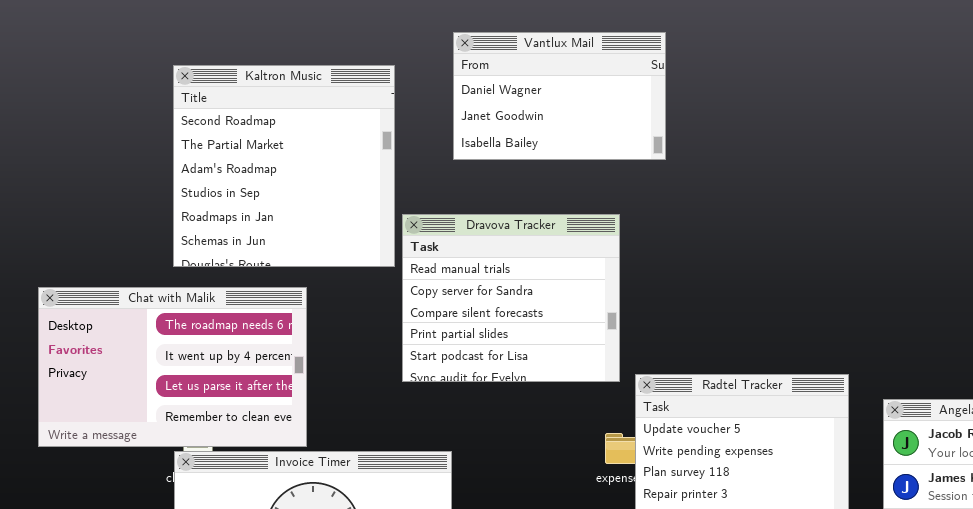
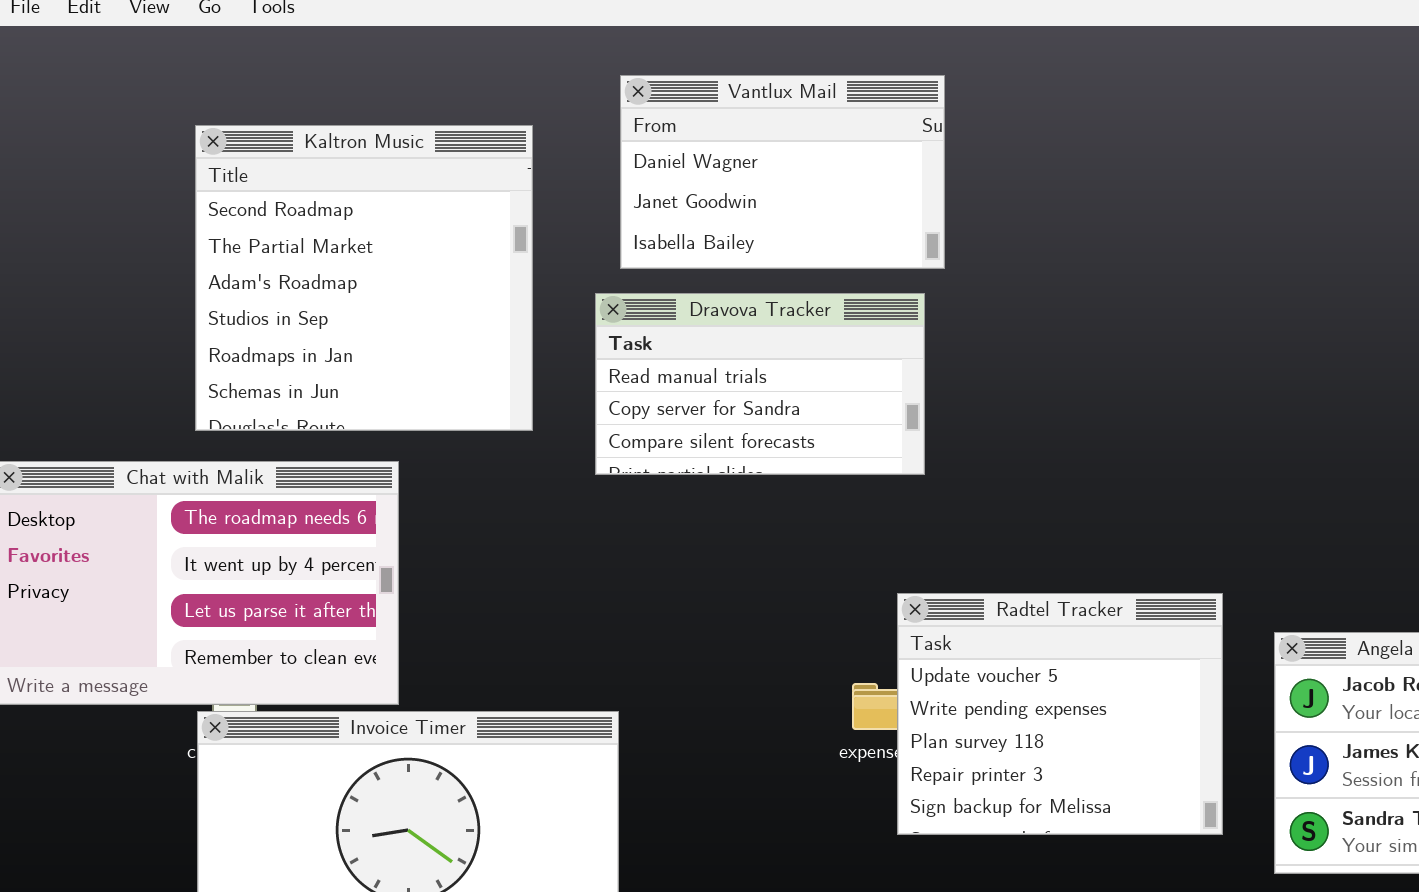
Dravova Tracker: [402,214,620,382] -> [595,293,925,475], moved, resized

